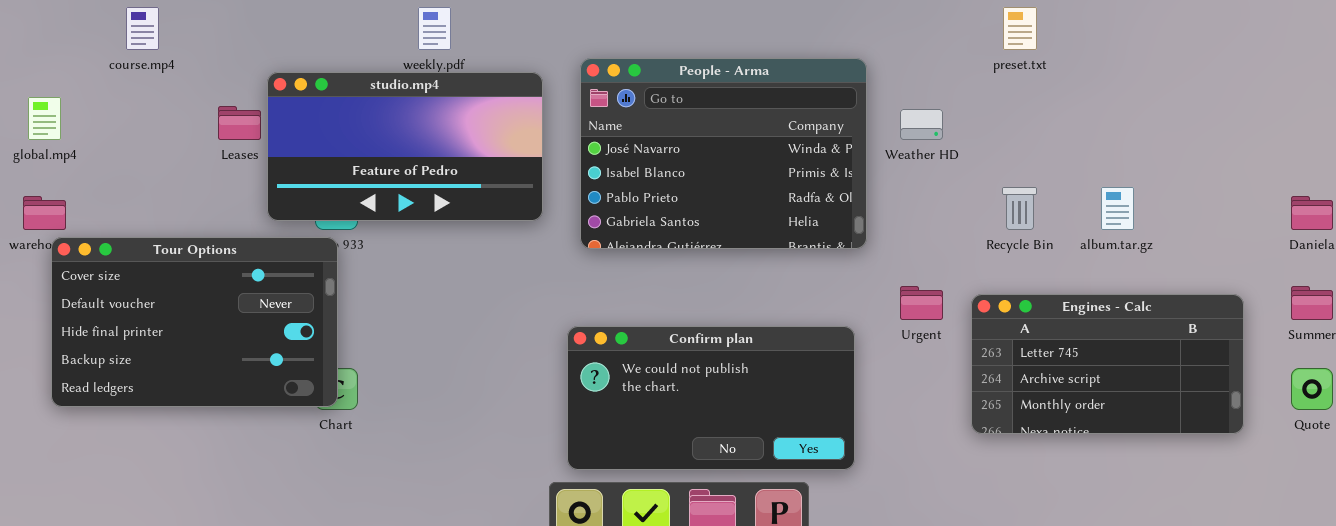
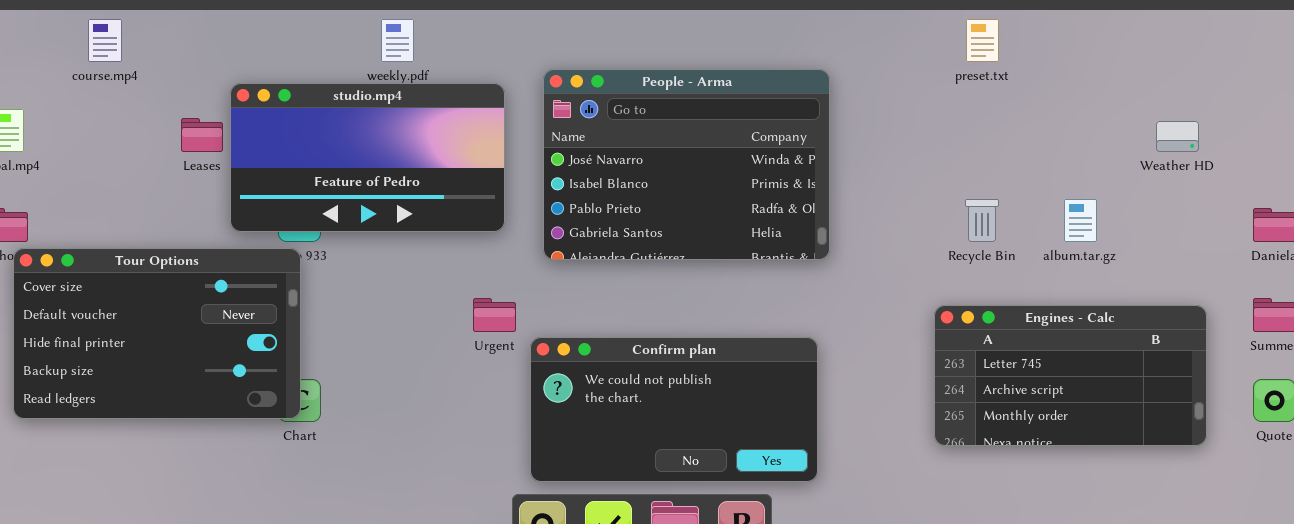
Weather HD: [900,109,943,140] -> [1156,121,1199,152], moved
Urgent: [900,286,943,320] -> [473,298,516,332], moved

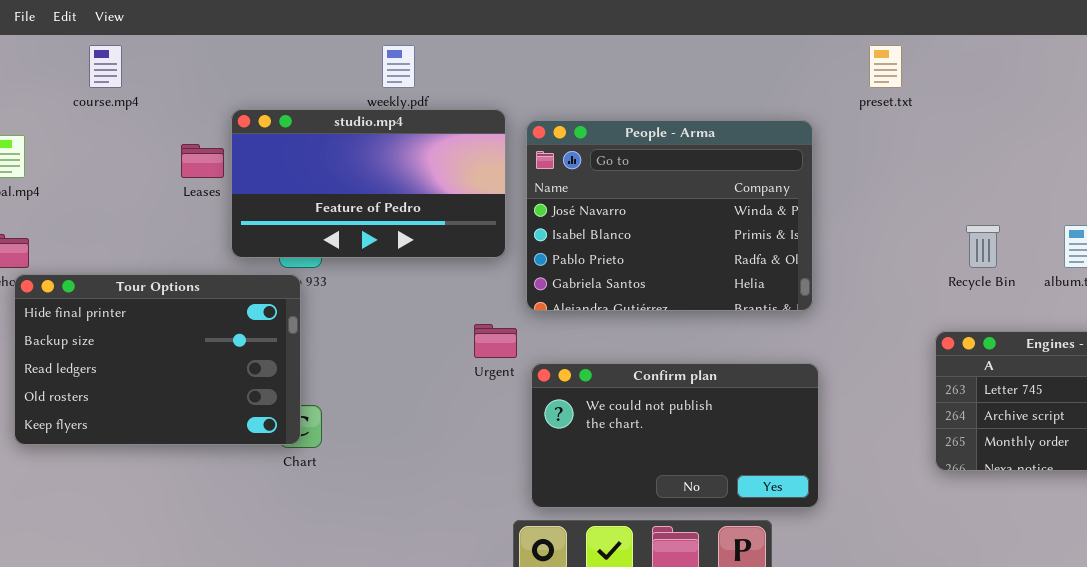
preset.txt: [966,19,999,62] -> [869,45,902,88], moved
People - Arma: [543,69,830,260] -> [526,120,813,311], moved
Tour Options: [13,248,301,419] -> [14,274,301,445], scrolled down 2 rows

